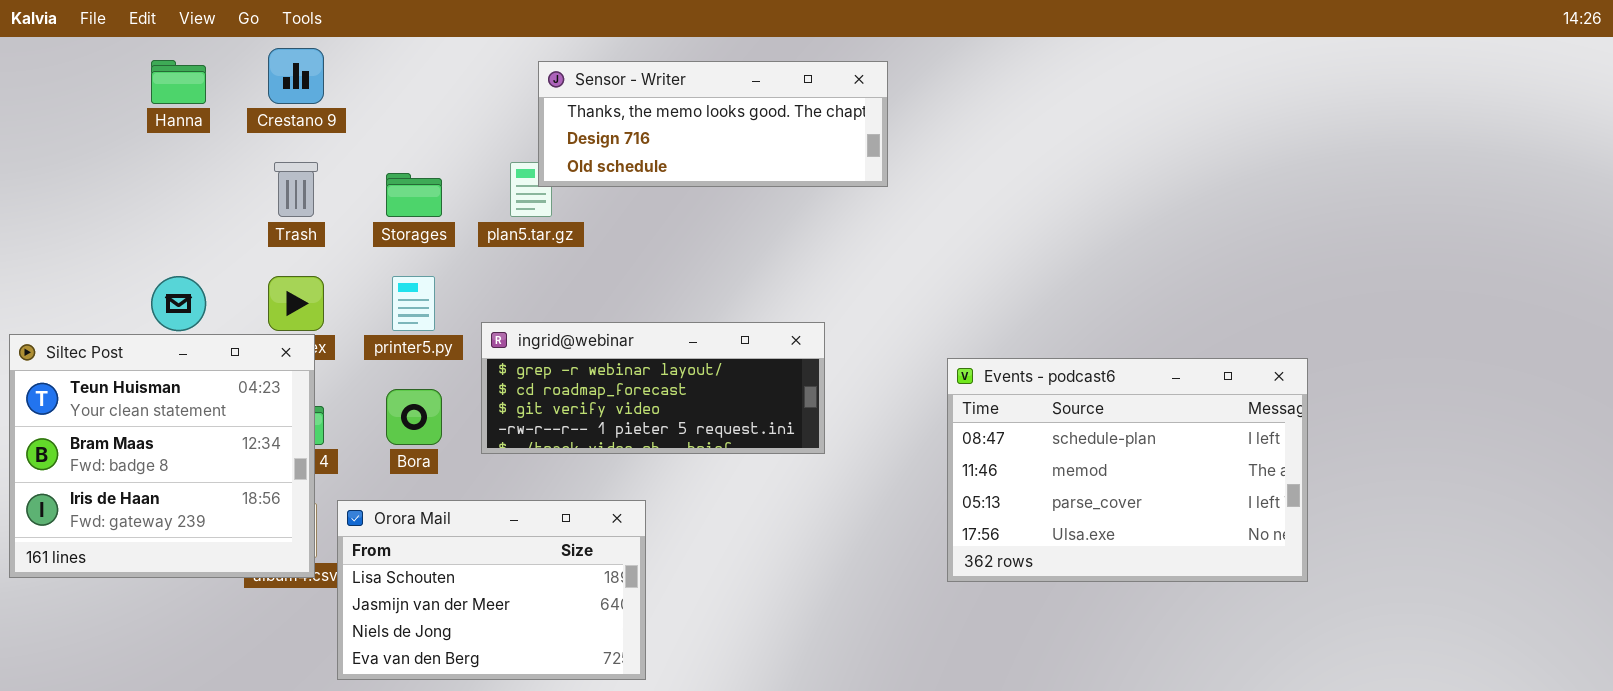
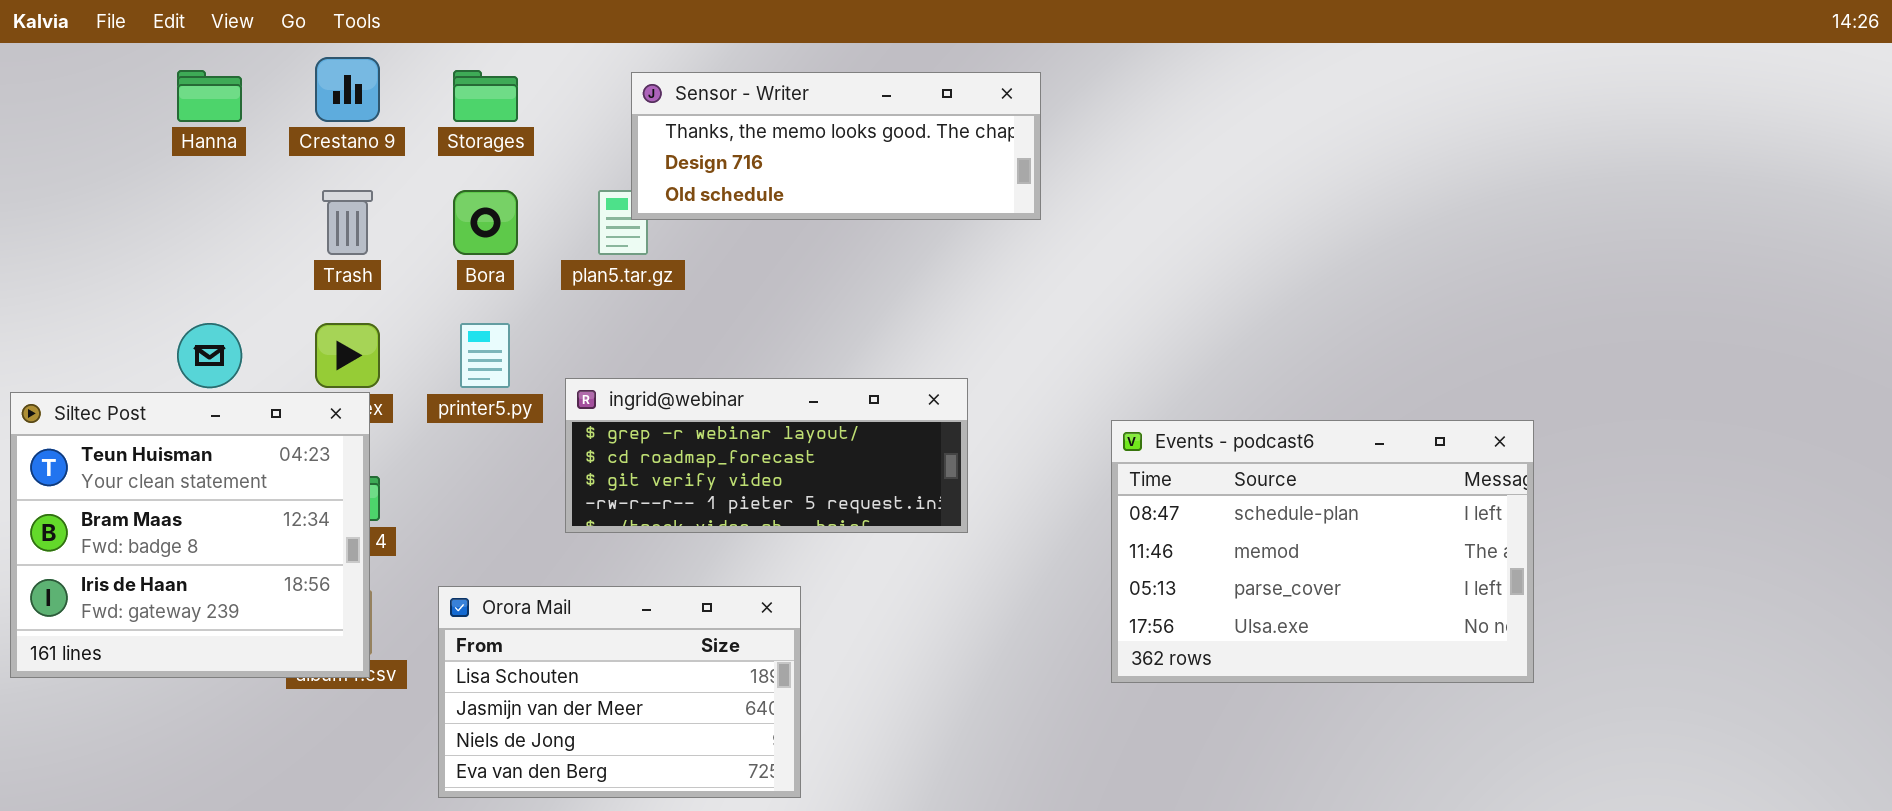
Storages: [386,173,442,217] -> [453,70,518,122], moved
Bora: [386,389,442,445] -> [453,190,518,255], moved
Orora Mail: [337,500,646,680] -> [438,586,801,798], moved

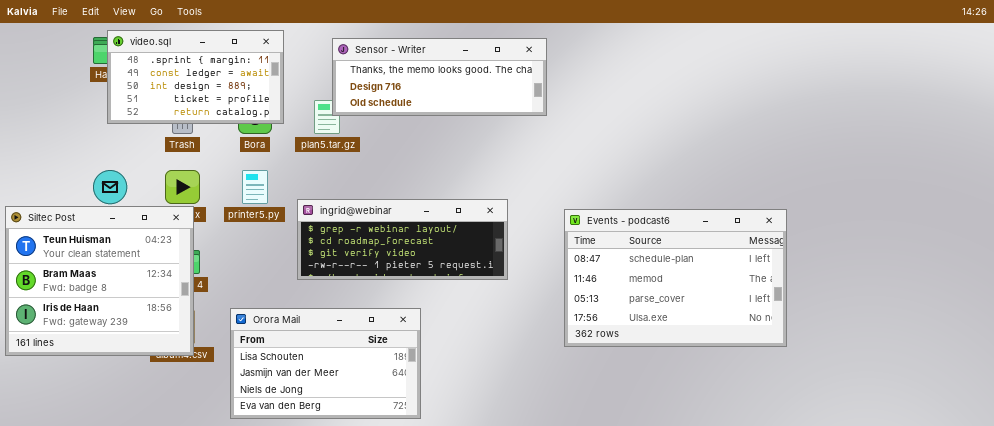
video.sql: none -> [107,30,284,124], opened
Events - podcast6: [1111,420,1534,683] -> [564,209,787,347], moved

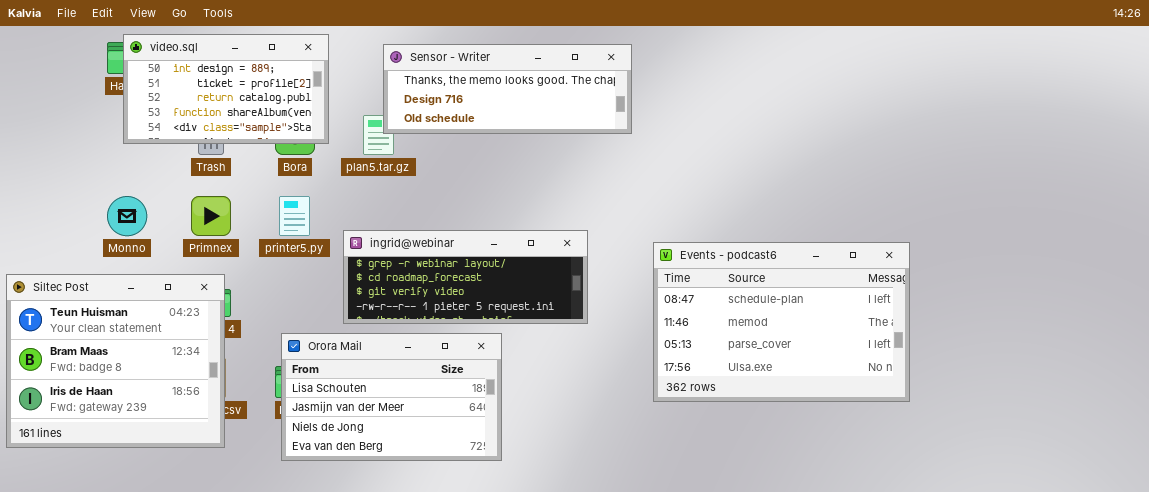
video.sql: [107,30,284,124] -> [123,34,329,144], scrolled down 2 rows
Siltec Post: [5,206,194,356] -> [6,274,225,448], moved
Orora Mail: [230,308,421,419] -> [281,333,502,461], moved

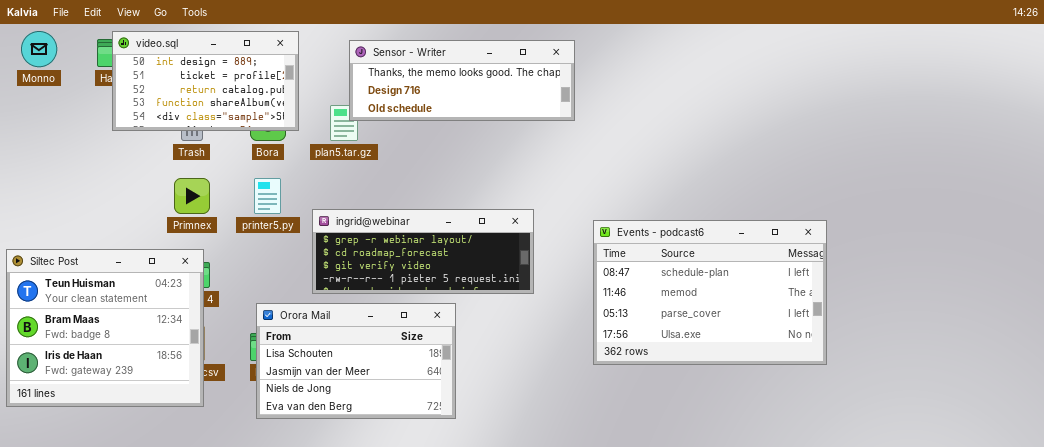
Monno: [107,196,147,236] -> [21,31,57,67], moved

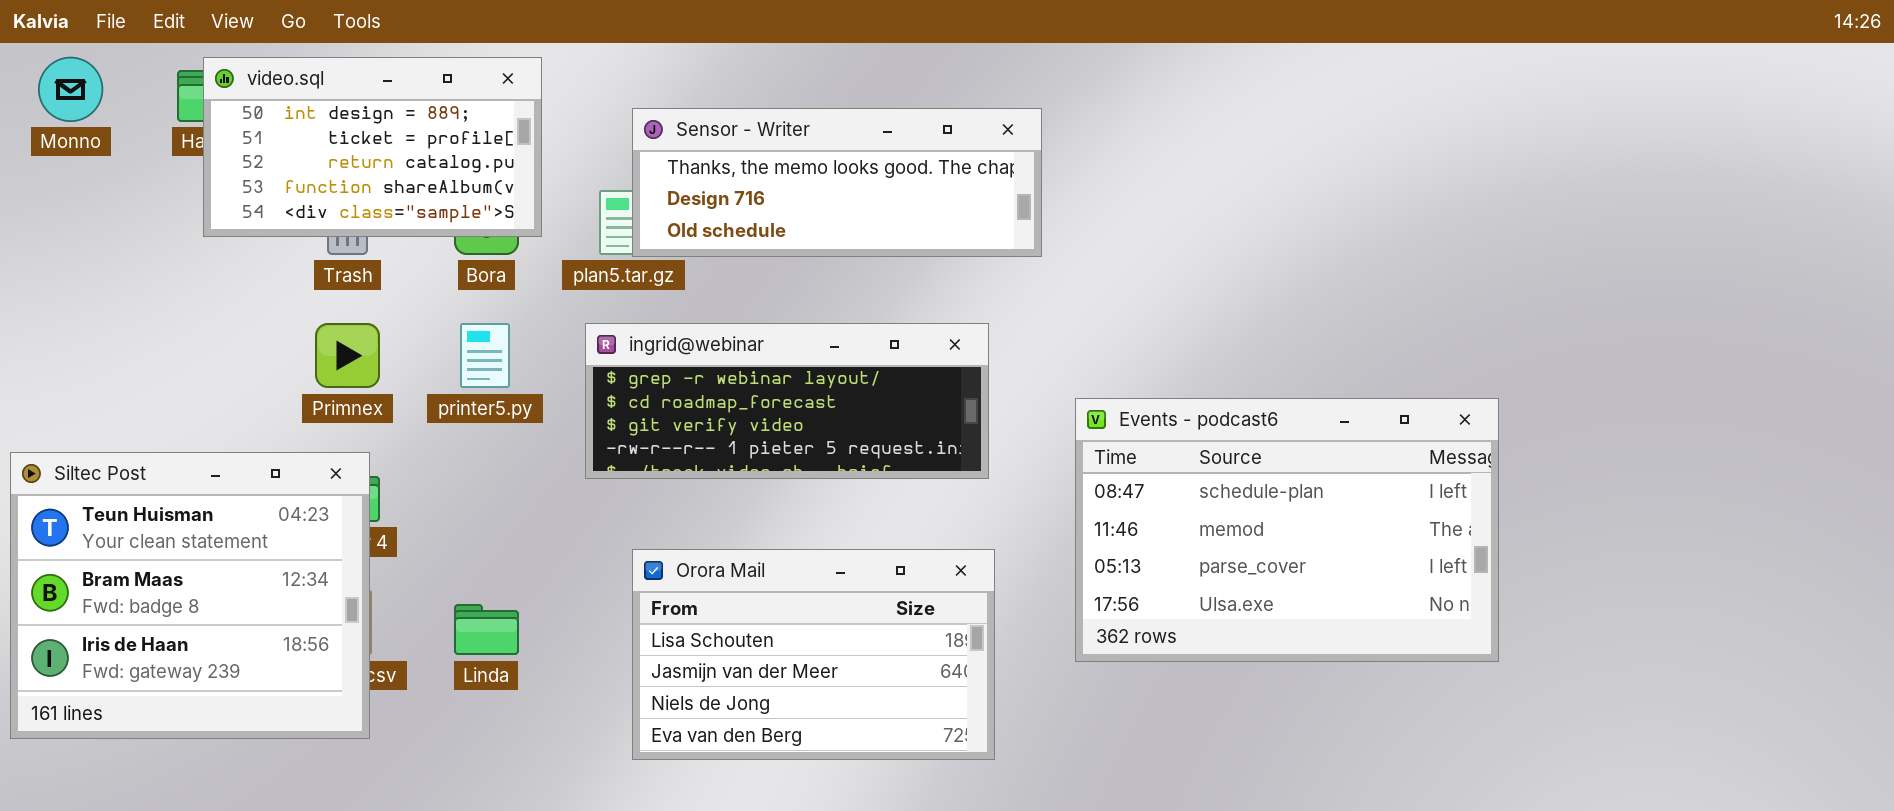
Sensor - Writer: [349,40,575,121] -> [632,108,1042,257], moved
ingrid@webinar: [312,209,534,294] -> [585,323,989,479], moved
Orora Mail: [256,303,456,419] -> [632,549,995,760], moved

